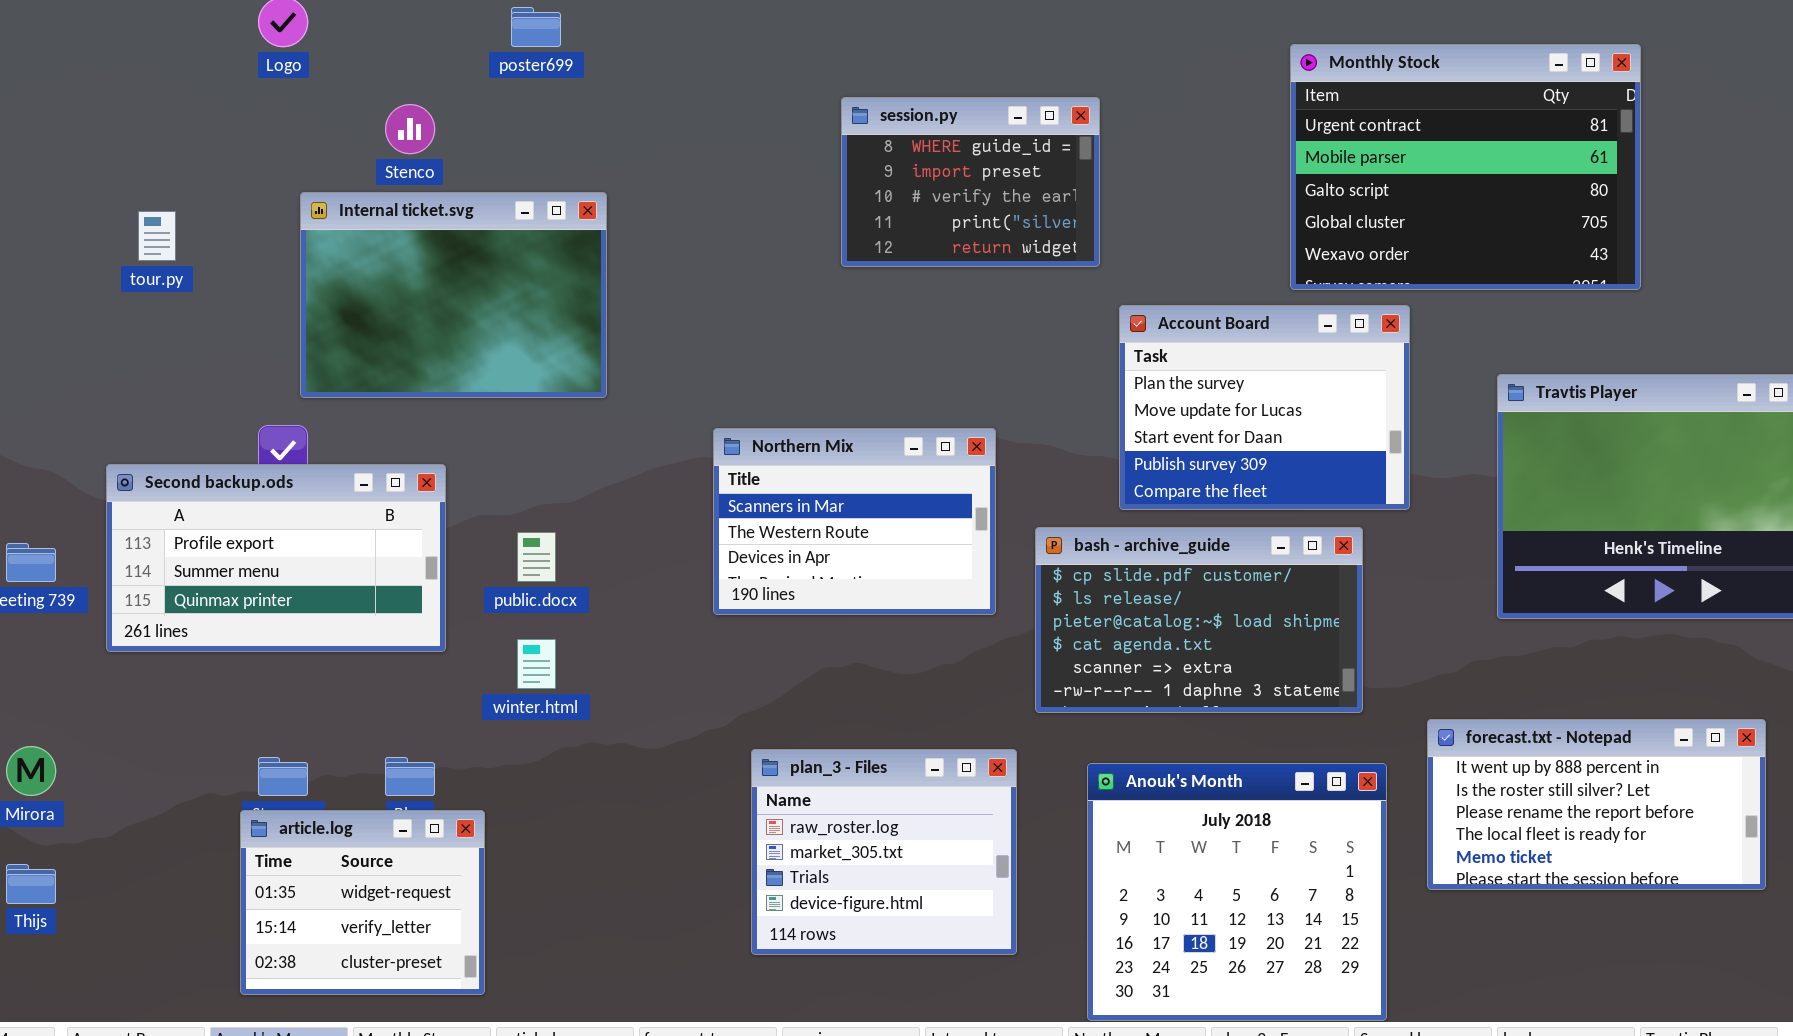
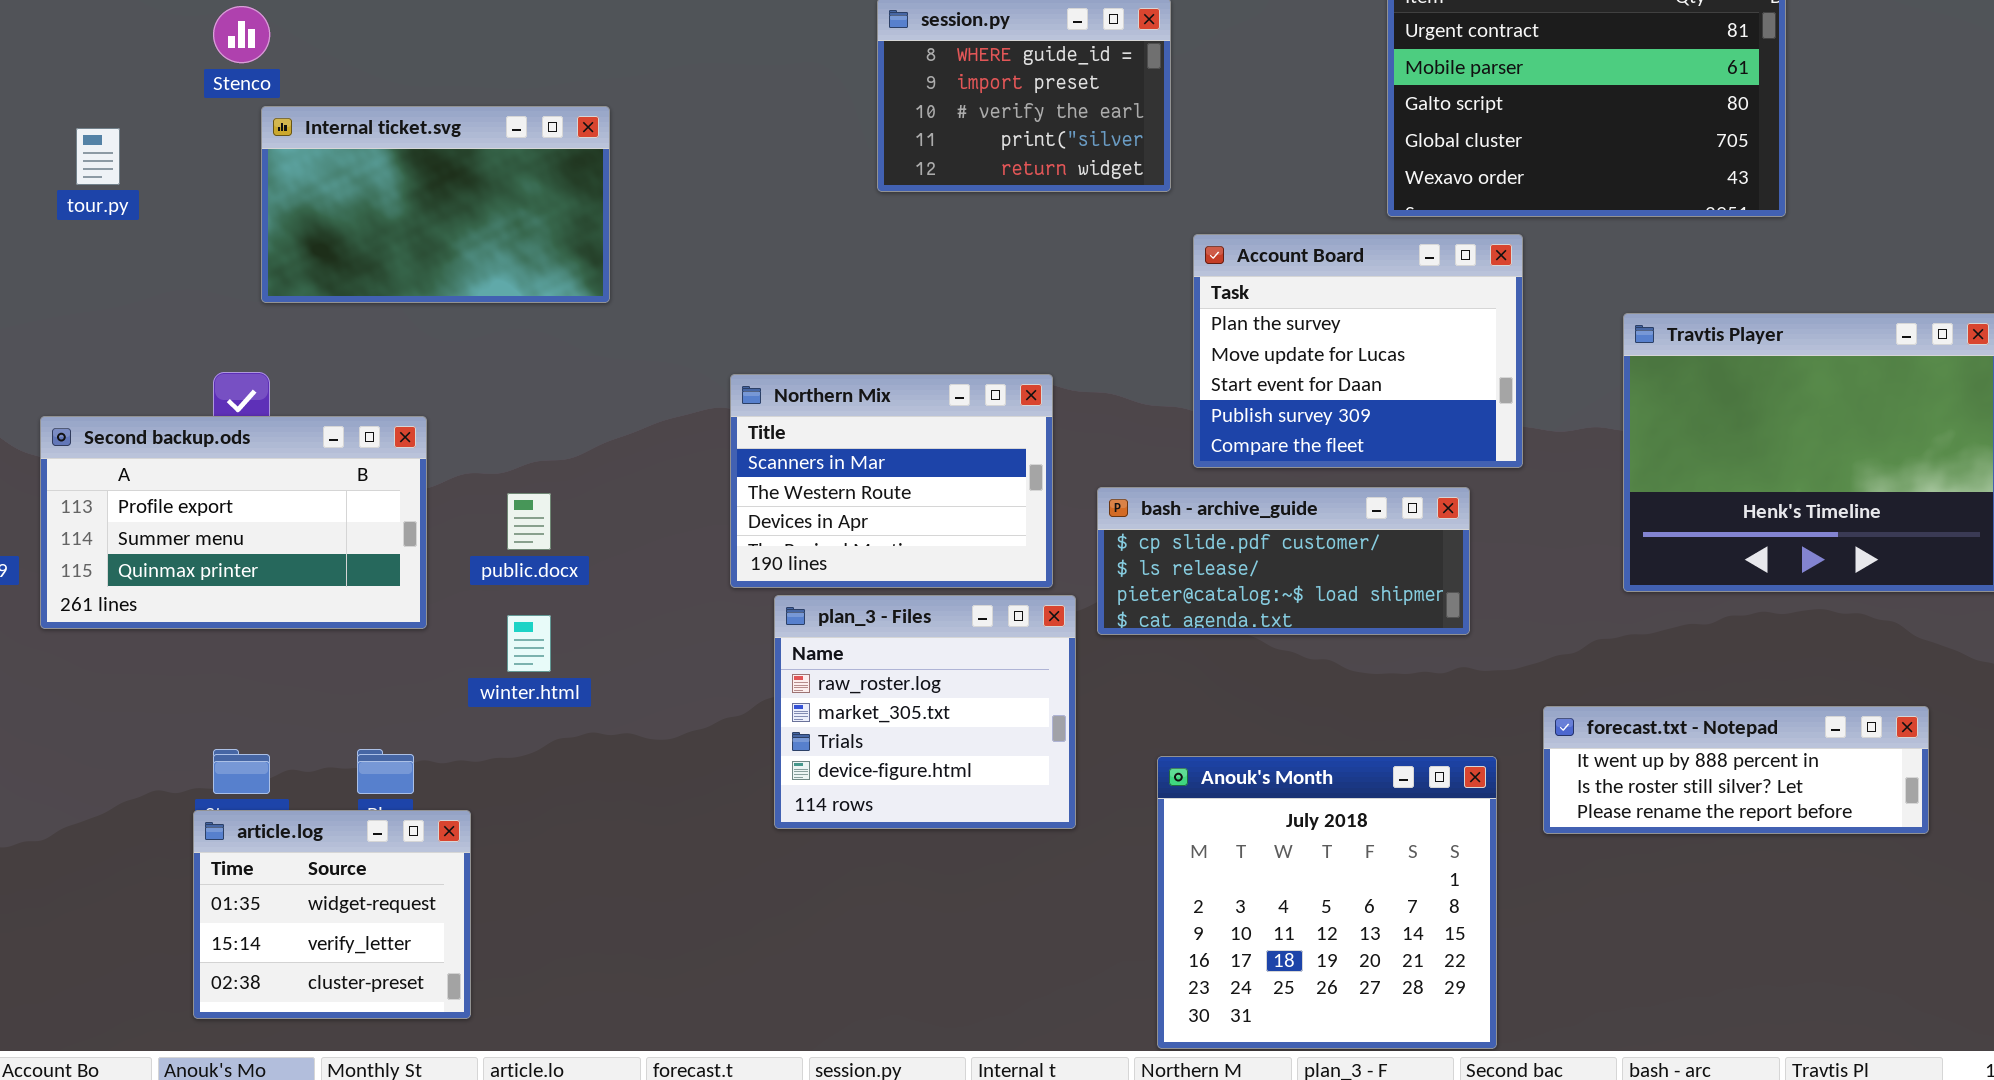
Stenco: [385,104,435,154] -> [213,6,270,63], moved
Internal ticket.svg: [300,192,607,398] -> [261,106,610,303], resized
bash - archive_guide: [1035,527,1363,713] -> [1097,487,1470,635], resized
forecast.txt - Notepad: [1427,719,1766,890] -> [1543,706,1929,834], resized
plan_3 - Files: [751,749,1017,955] -> [774,595,1076,829], moved

